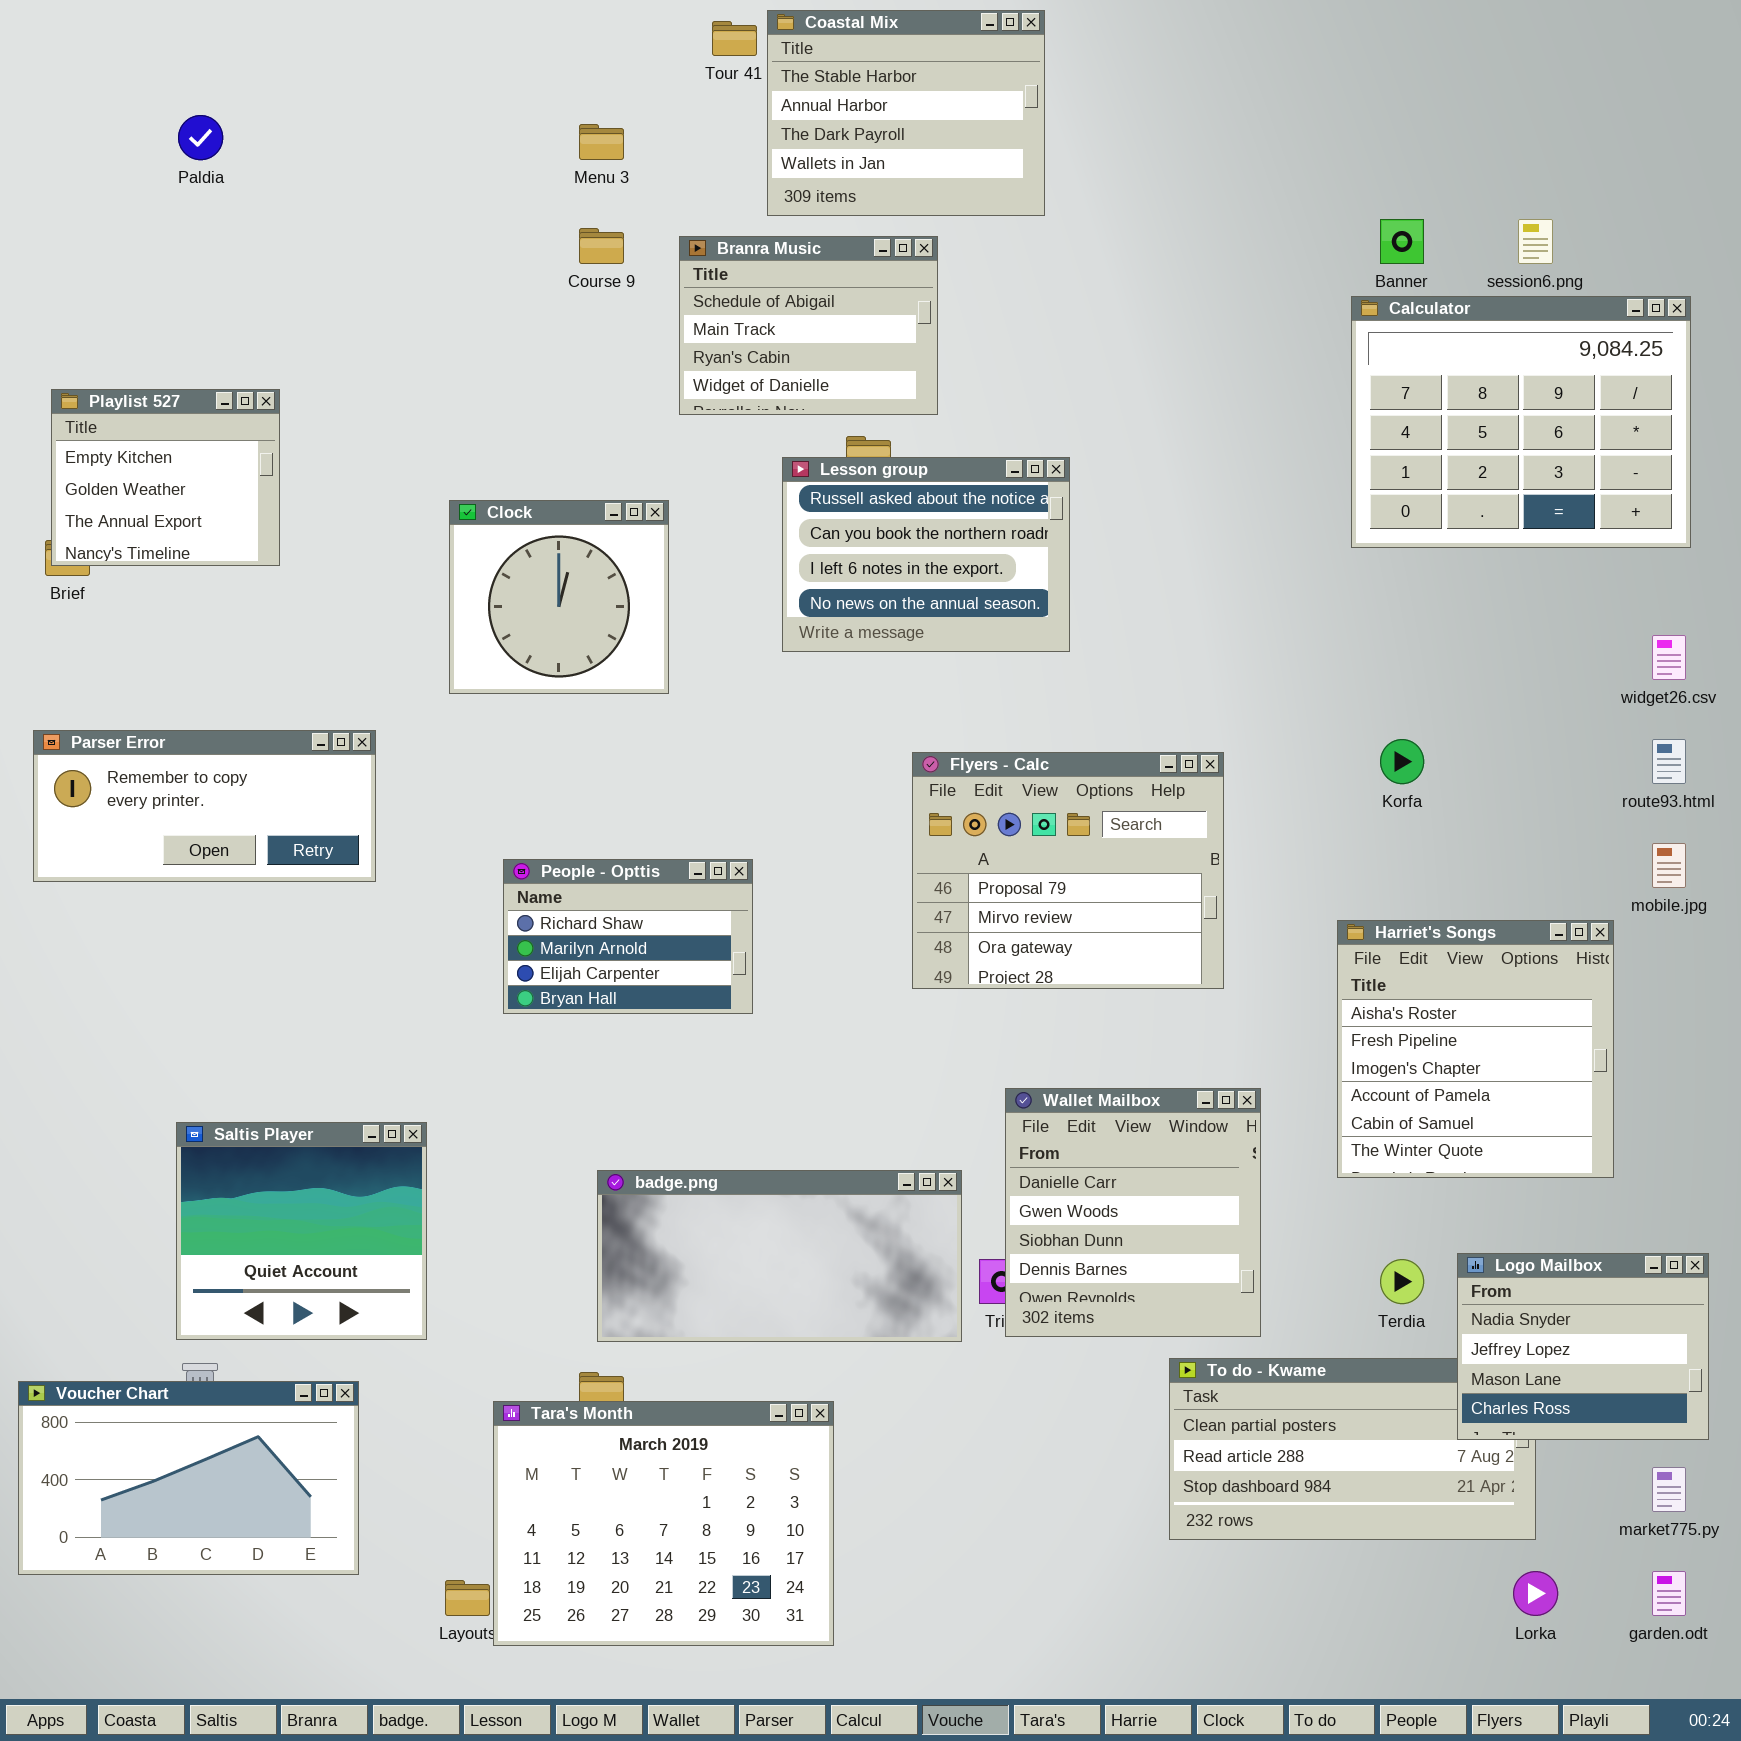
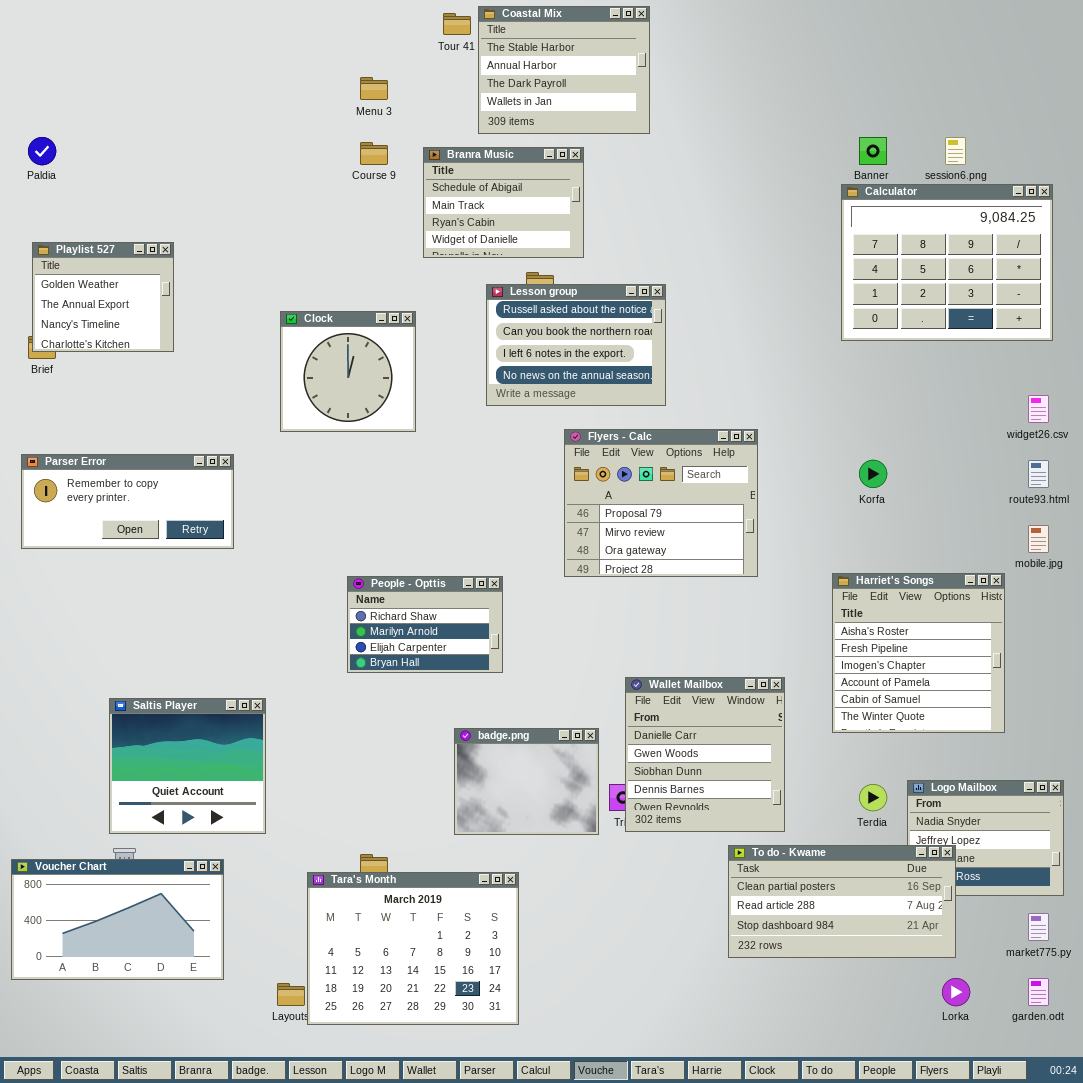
Paldia: [178,115,223,160] -> [28,137,56,165], moved
Playlist 527: [51,389,280,566] -> [32,242,174,352], scrolled down 1 row
Flyers - Calc: [912,752,1224,989] -> [564,429,758,577], moved
People - Opttis: [503,859,753,1014] -> [347,576,503,673], moved
badge.png: [597,1170,962,1342] -> [454,728,599,835], resized
To do - Kwame: [1169,1358,1536,1540] -> [728,845,956,958], raised

